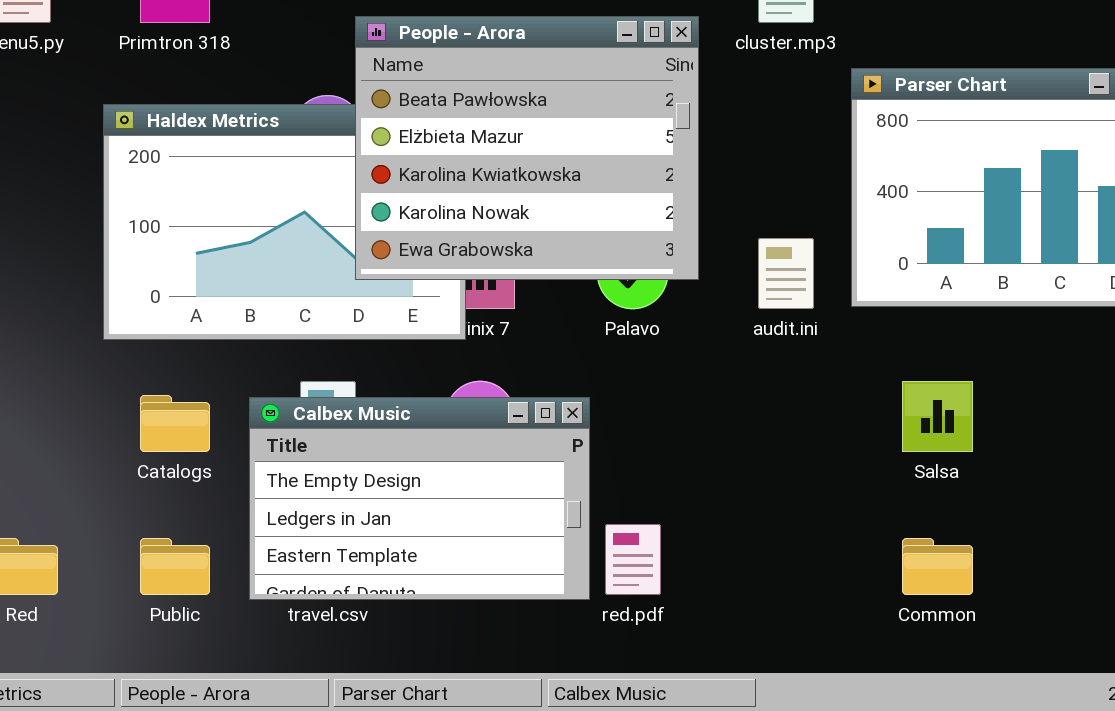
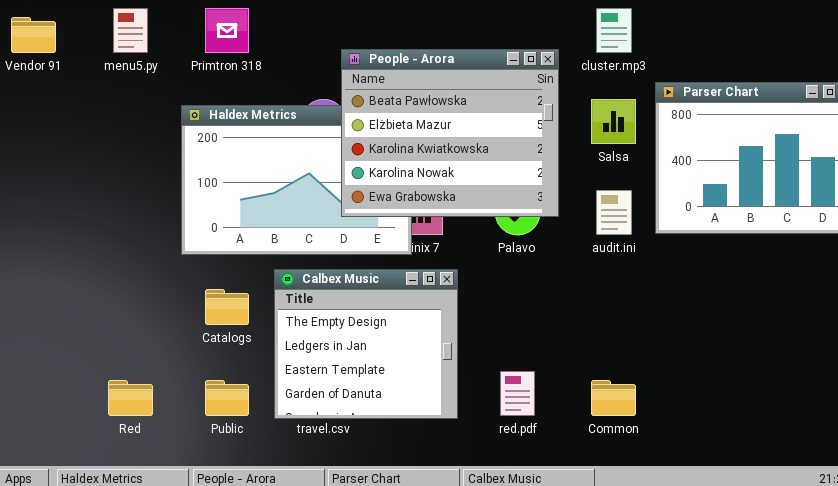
Salsa: [902,381,973,452] -> [591,99,636,144], moved
Calbex Music: [249,397,590,600] -> [274,269,458,419], resized
Common: [902,538,973,595] -> [591,380,636,416], moved

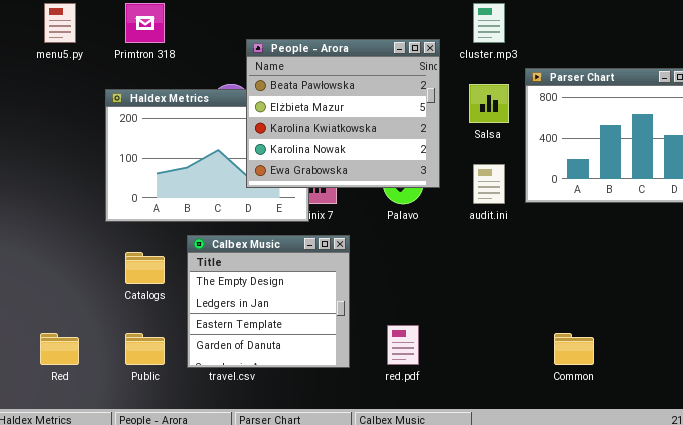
Common: [591,380,636,416] -> [554,333,594,365], moved

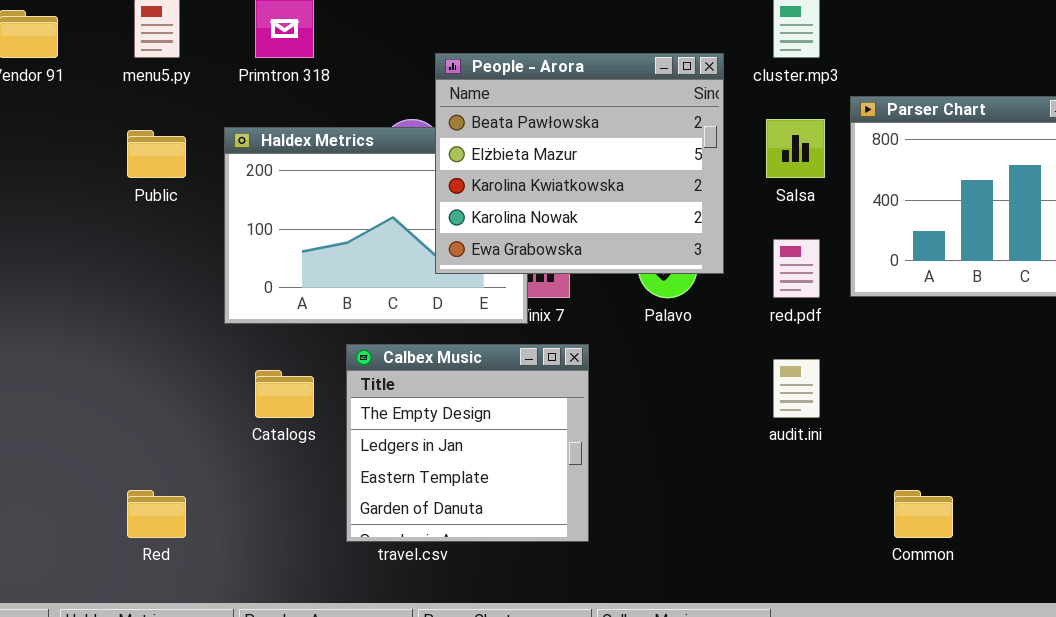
audit.ini: [473,164,505,204] -> [773,359,820,418], moved
red.pdf: [387,325,419,365] -> [773,239,820,298], moved
Public: [125,333,165,365] -> [127,130,186,178], moved

